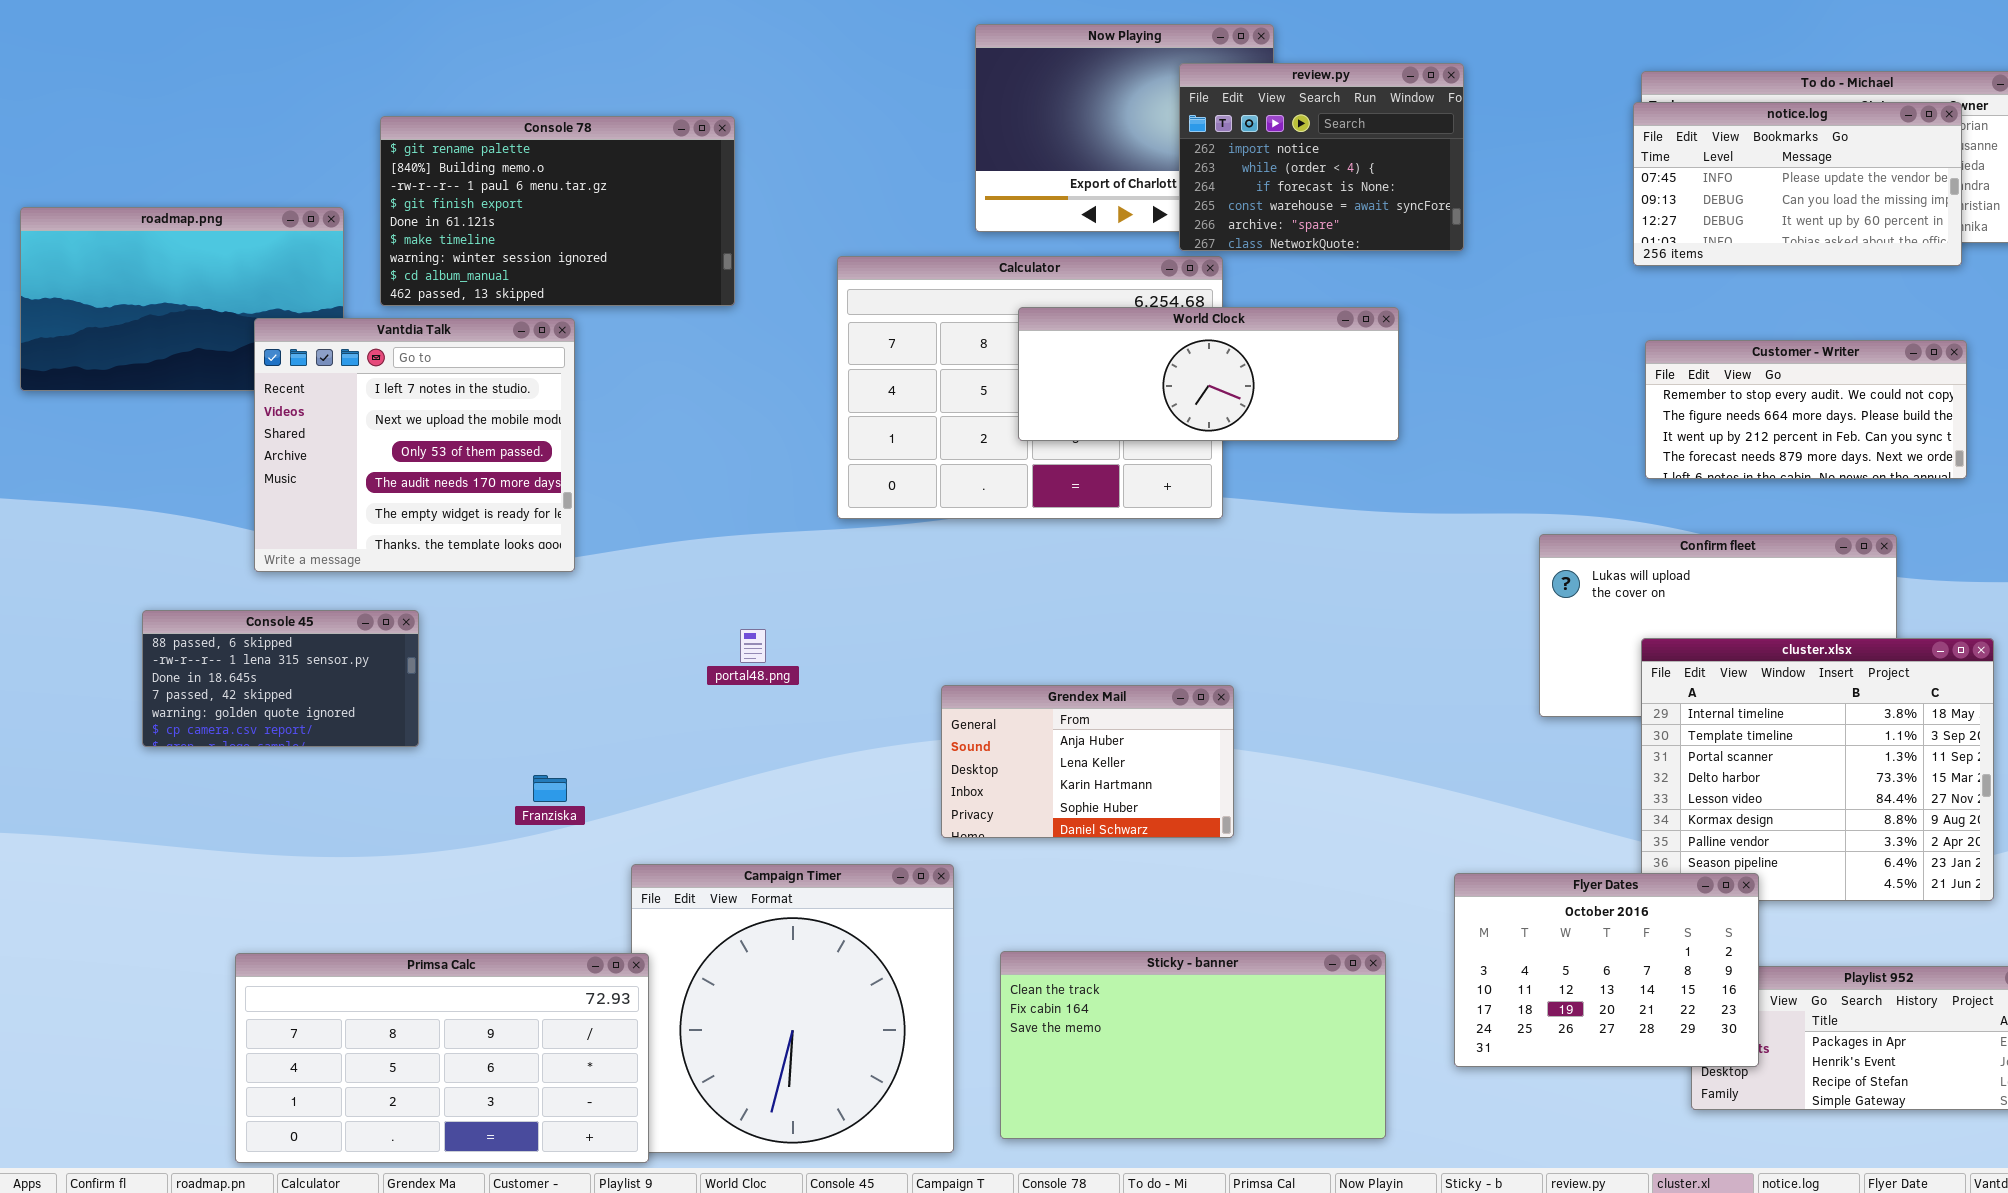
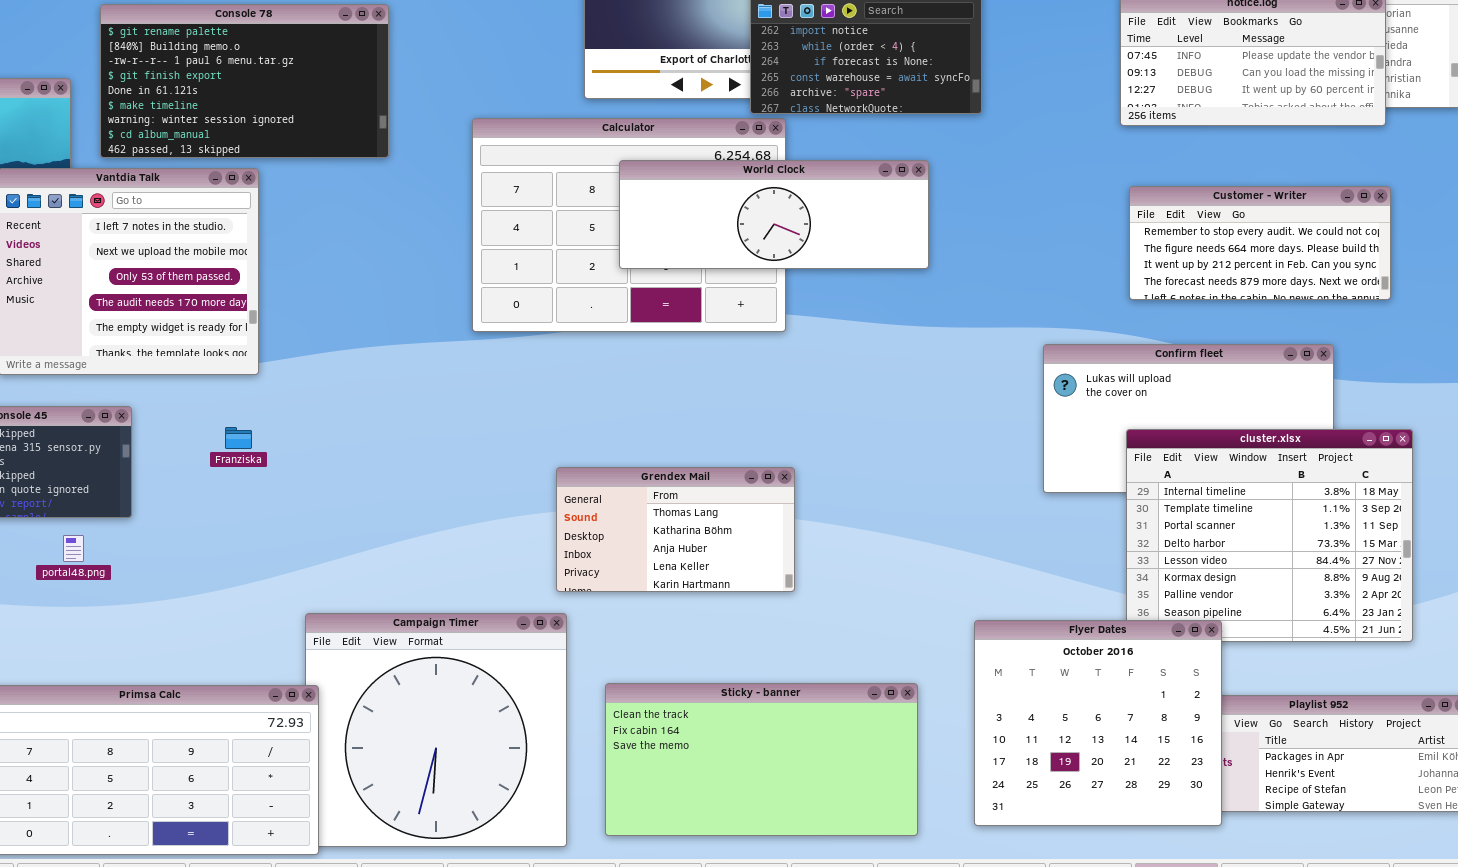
portal48.png: [740,629,766,663] -> [63,535,84,562], moved
Grendex Mail: [941,685,1234,838] -> [556,467,795,592], scrolled up 2 rows
Franziska: [533,775,567,802] -> [225,427,252,449], moved
Flyer Dates: [1454,873,1759,1067] -> [974,620,1222,826], resized

